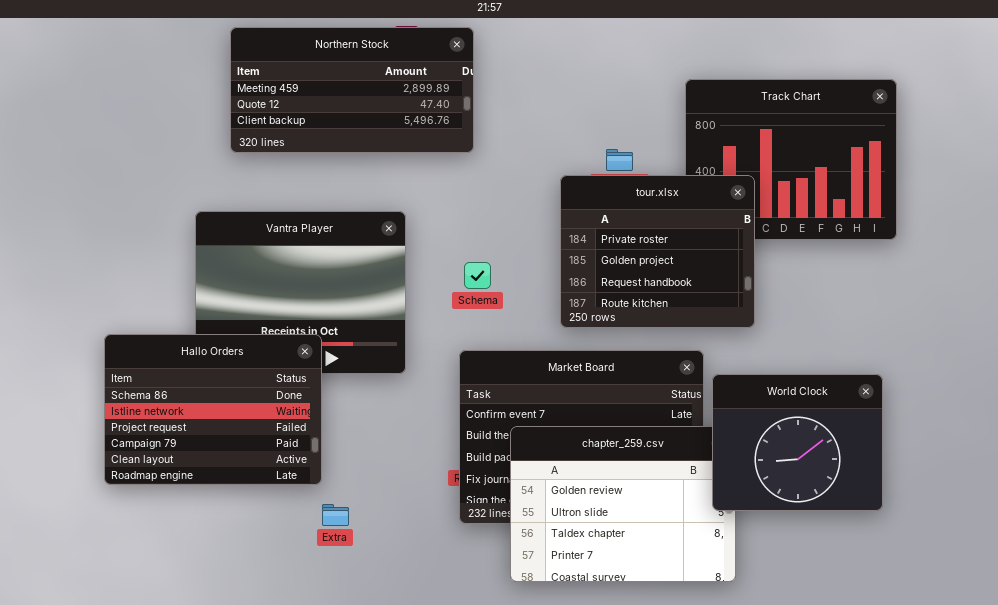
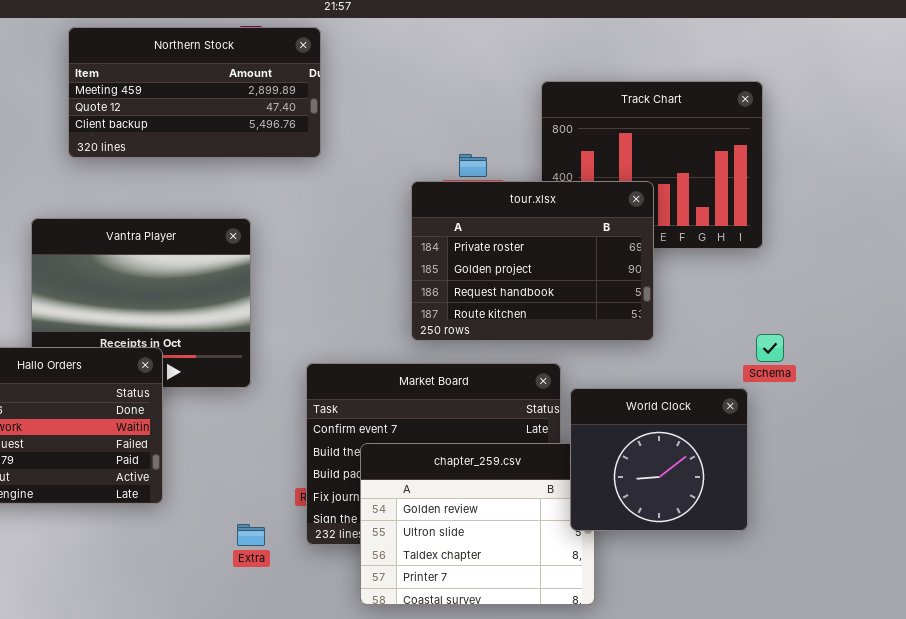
tour.xlsx: [560,175,755,328] -> [411,181,654,341], resized
Schema: [464,262,491,289] -> [756,334,784,362], moved
Extra: [322,504,349,526] -> [237,524,265,546], moved

